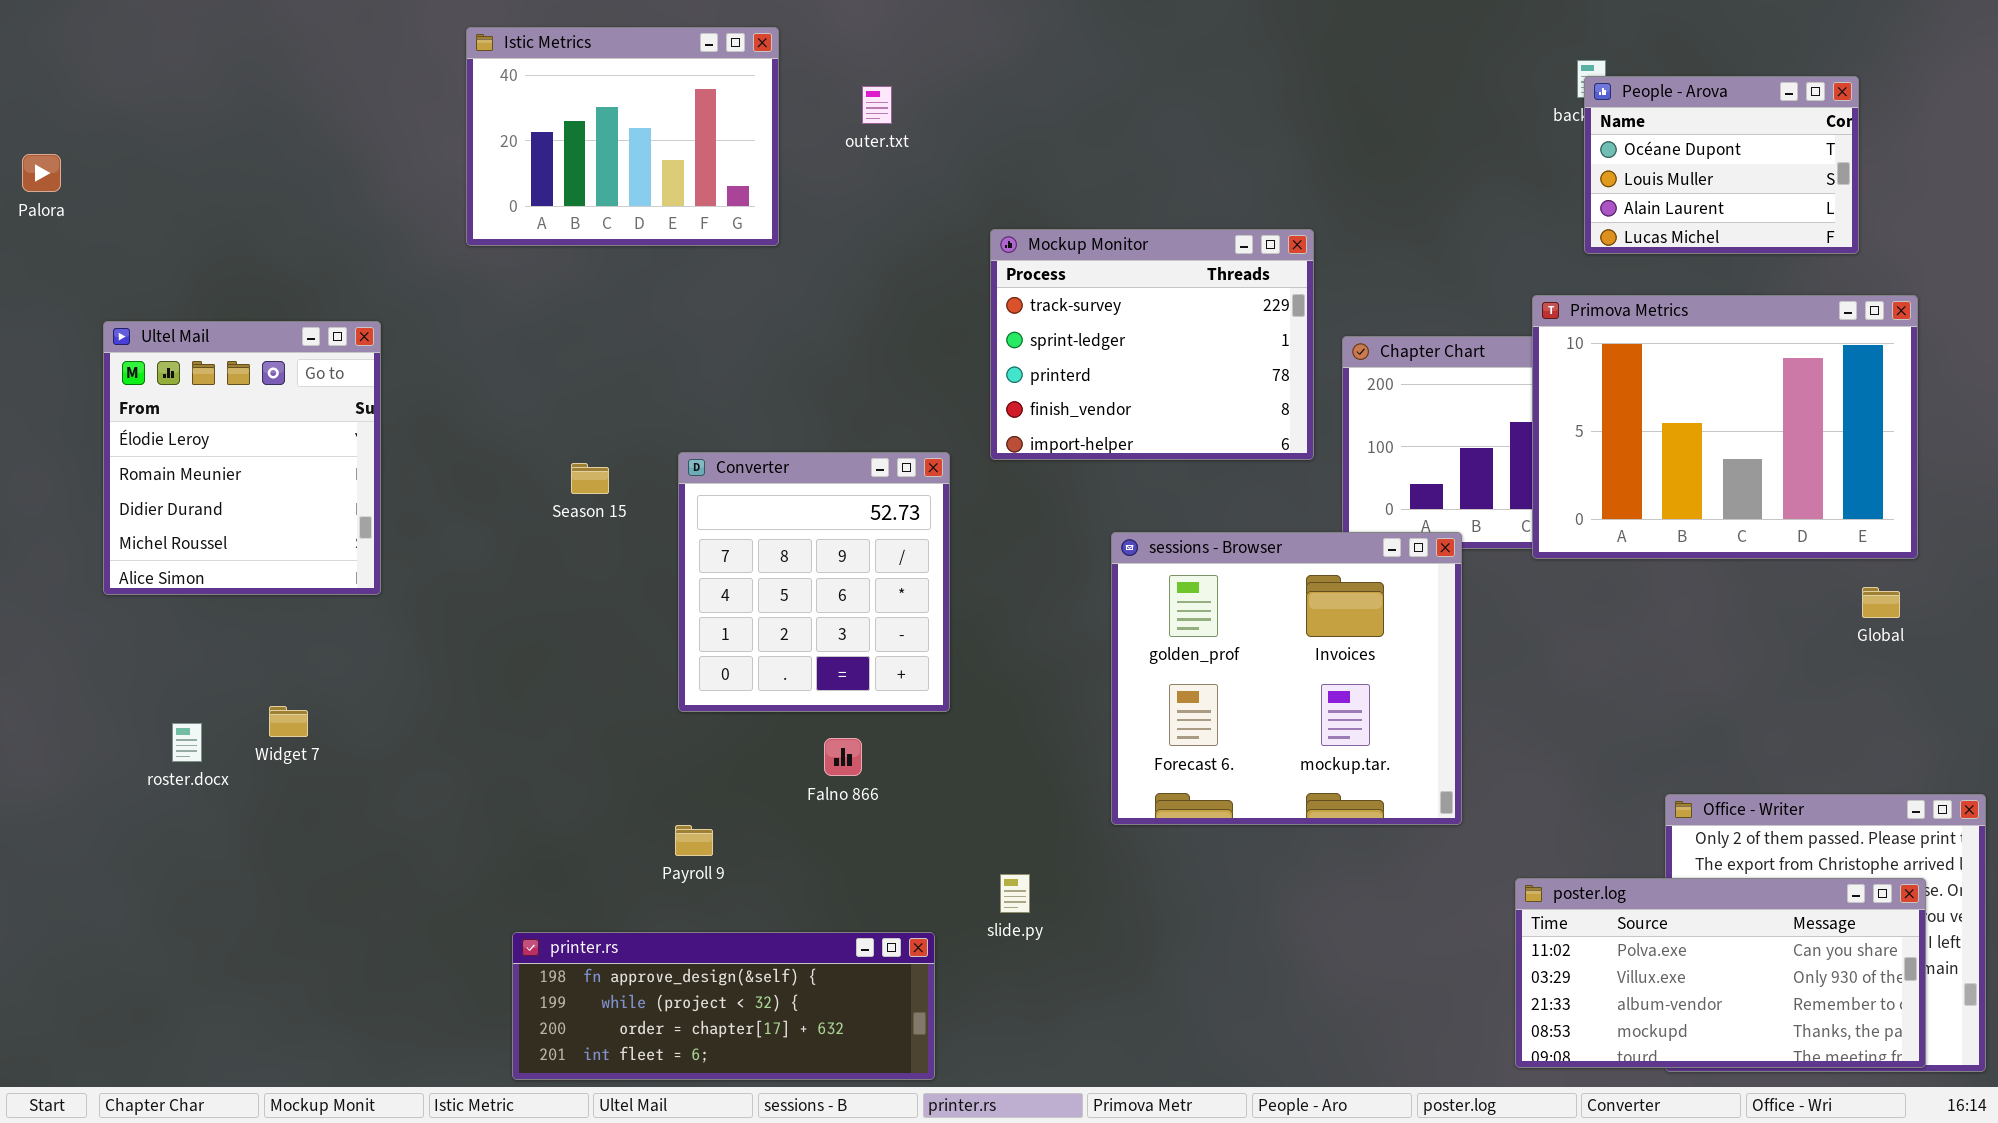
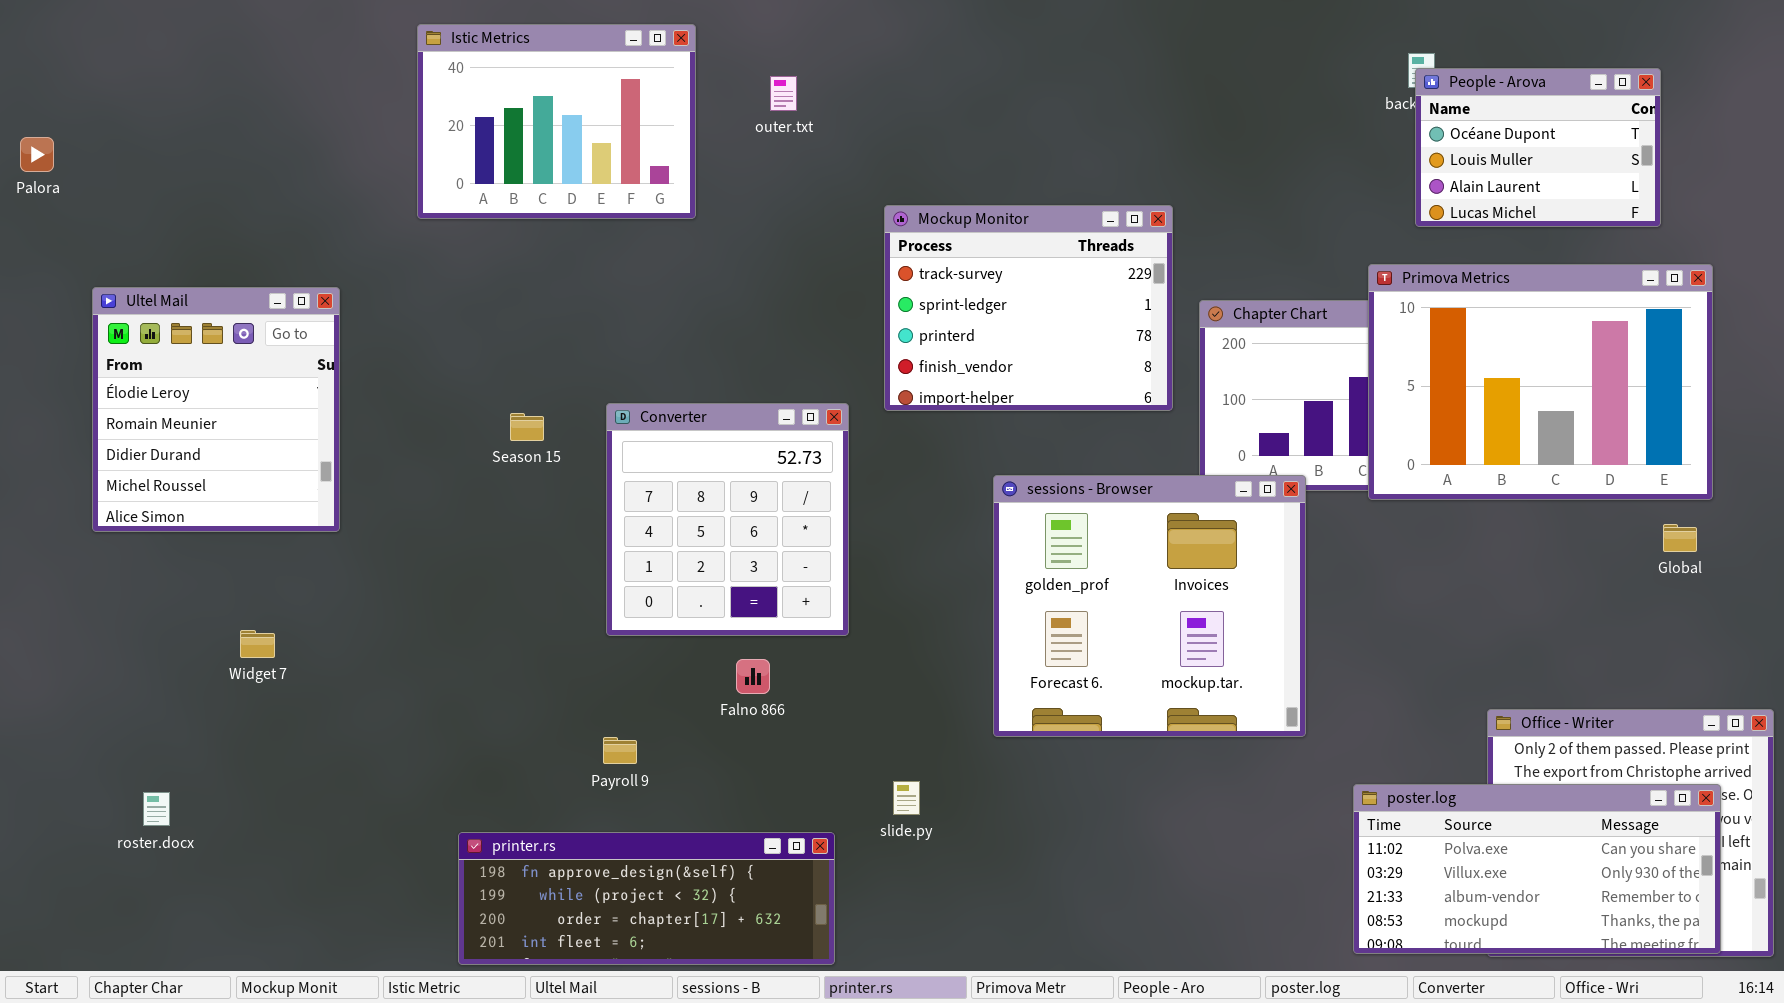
roster.docx: [172,723,202,762] -> [143,792,170,826], moved

